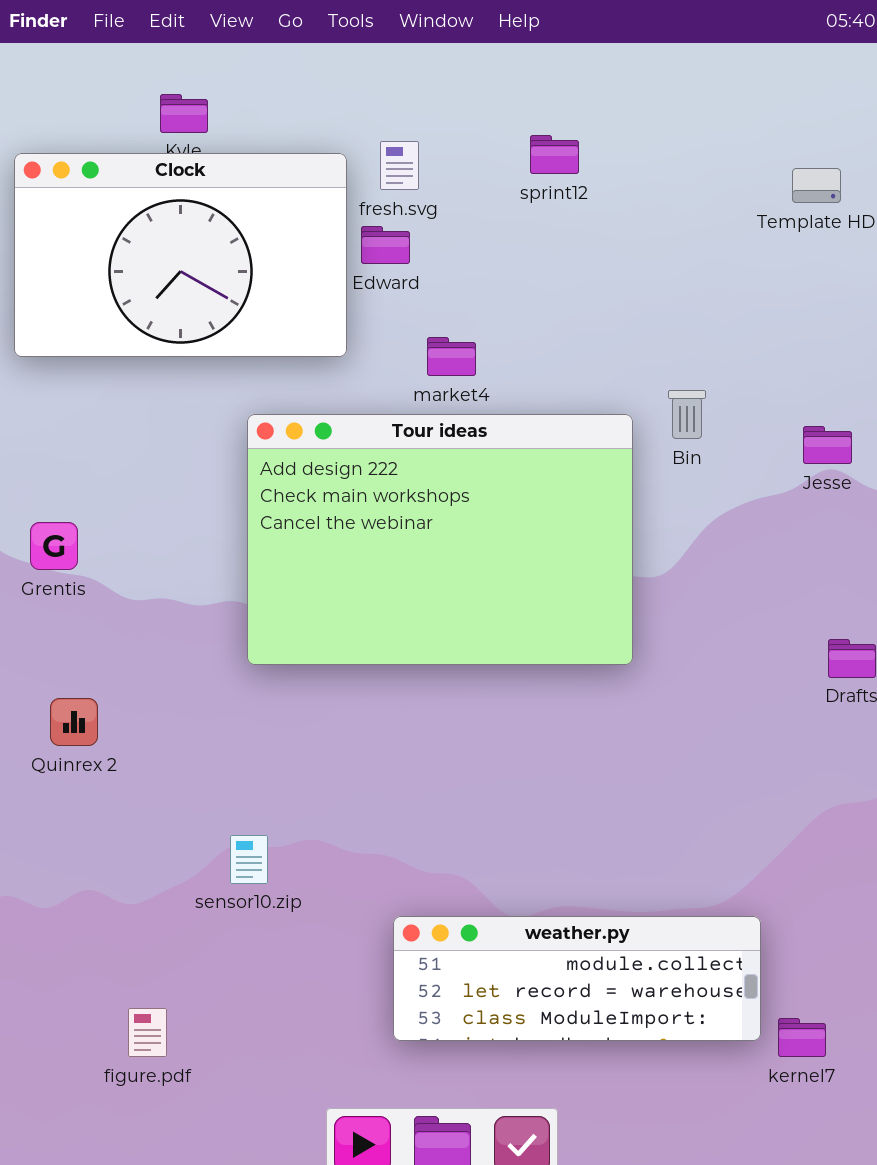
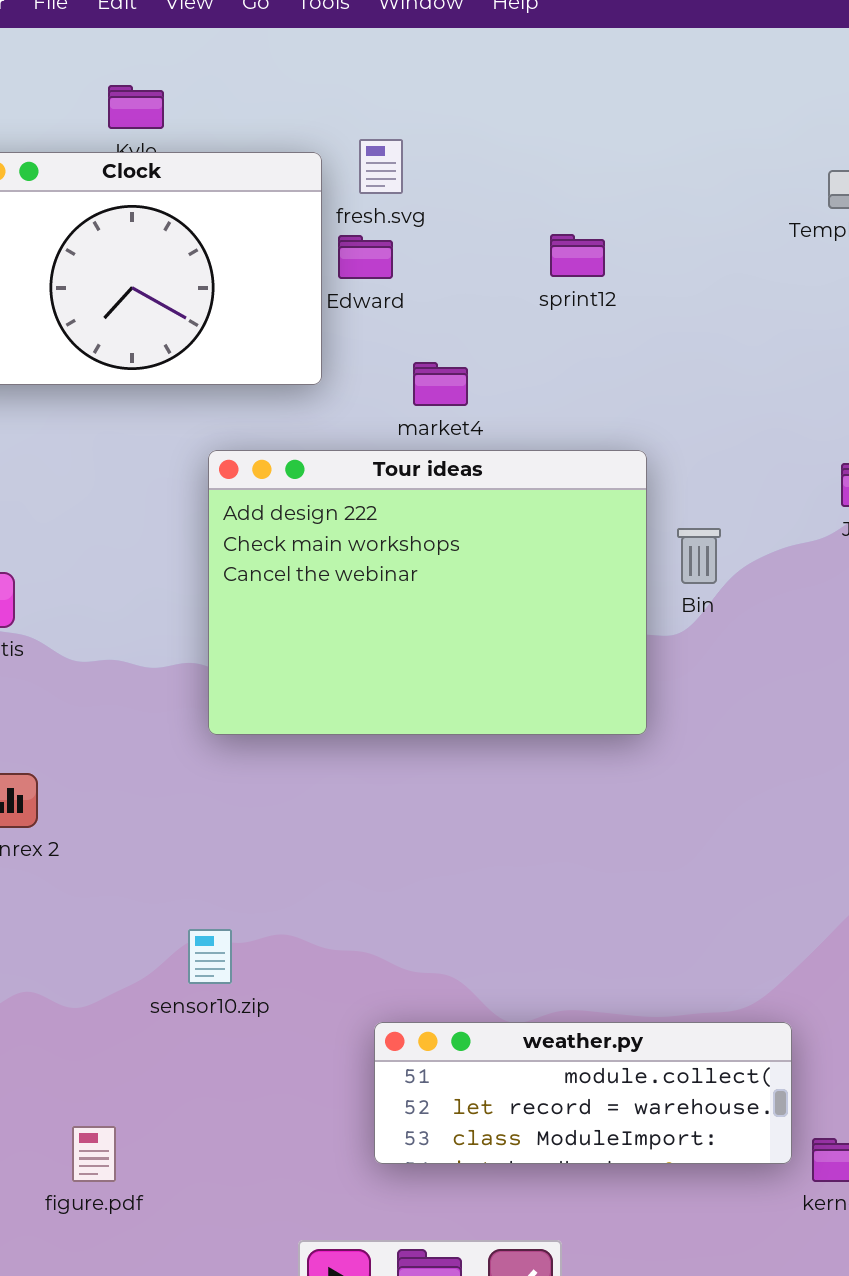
sprint12: [530,135,579,174] -> [550,234,605,277], moved
Bin: [668,390,706,439] -> [677,528,721,584], moved

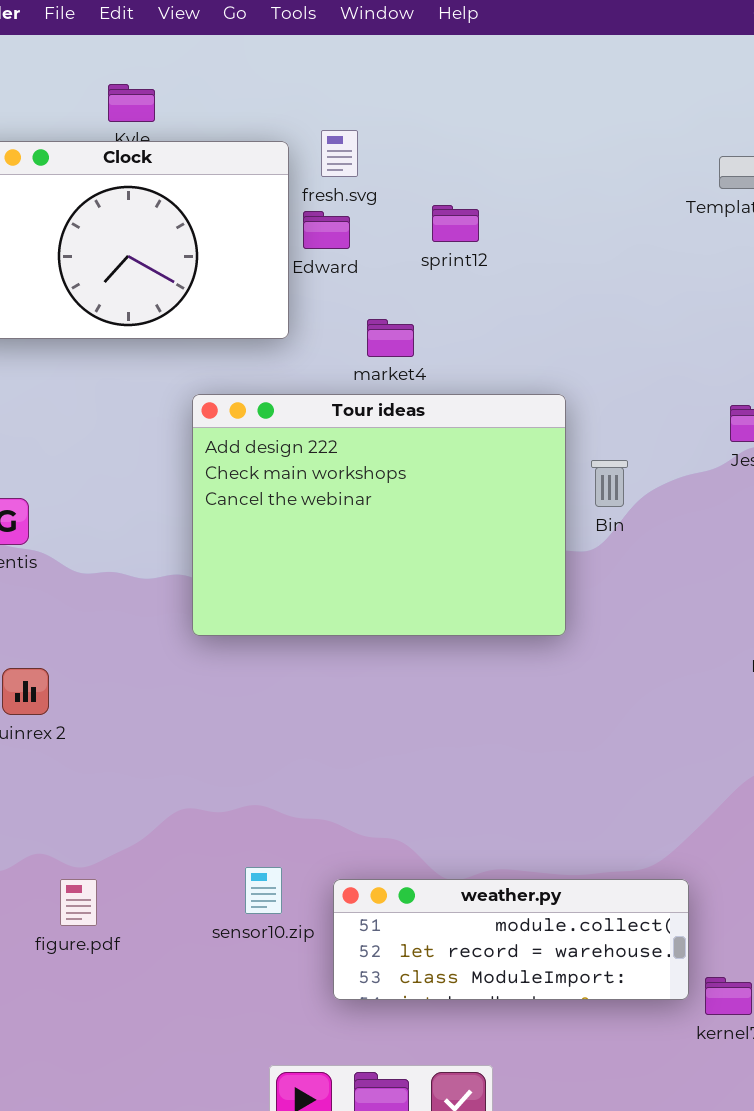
sprint12: [550,234,605,277] -> [432,205,479,242], moved
sensor10.zip: [188,929,232,984] -> [245,867,282,914], moved
figure.pdf: [72,1126,116,1182] -> [60,879,97,926], moved

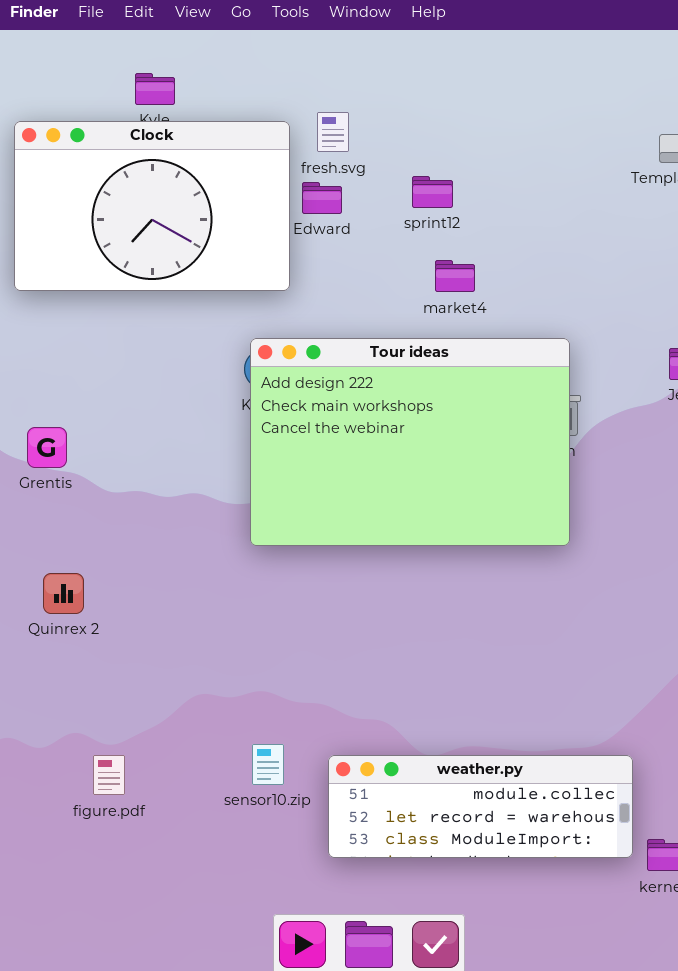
market4: [367,319,414,357] -> [435,260,475,292], moved
Tour ideas: [192,394,566,636] -> [250,338,570,546], moved

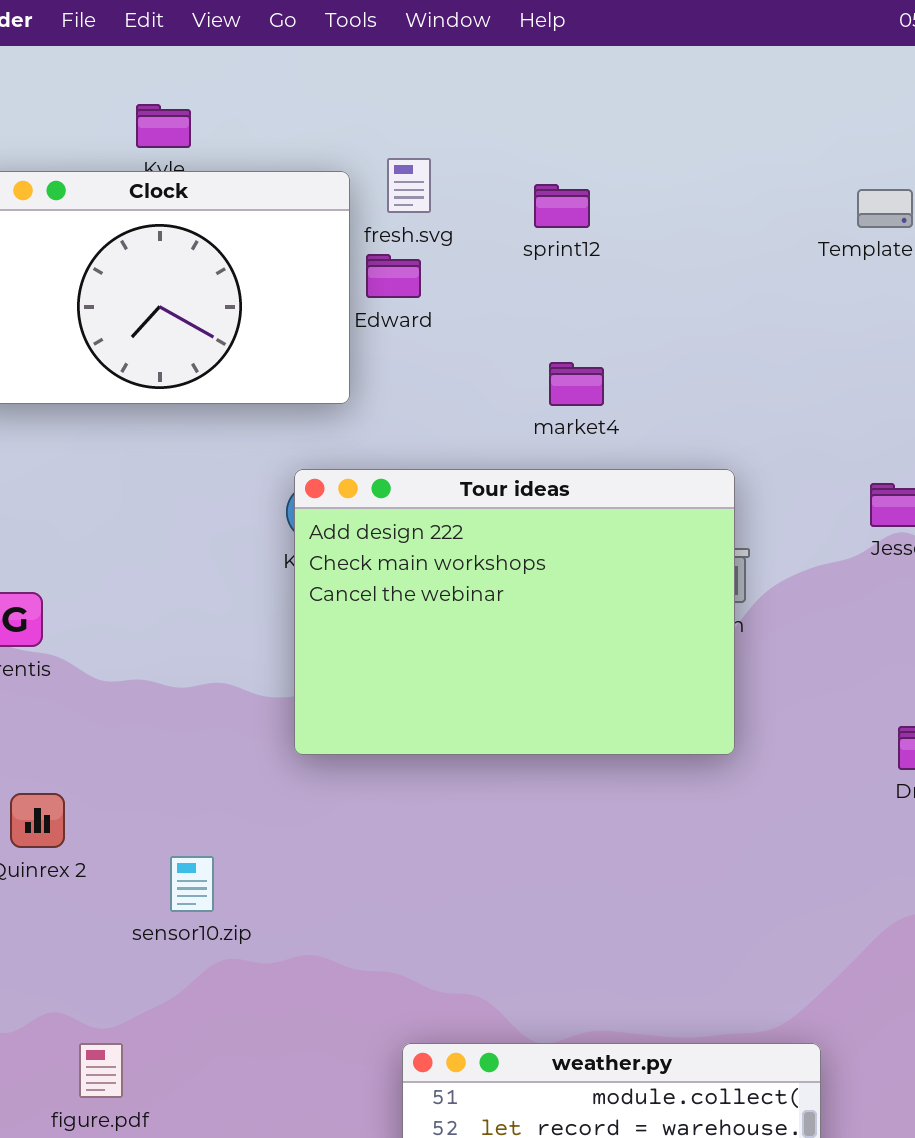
sprint12: [412,176,453,208] -> [534,184,590,228], moved
sensor10.zip: [252,744,284,785] -> [170,856,214,912], moved

